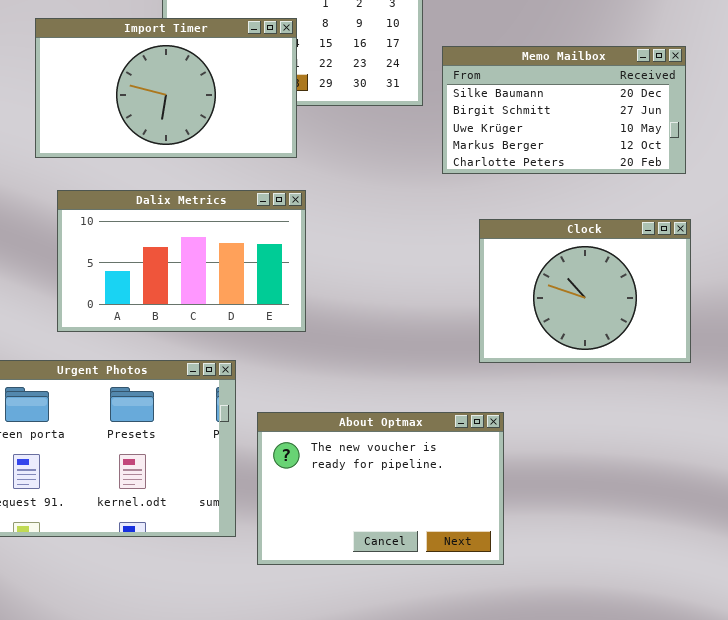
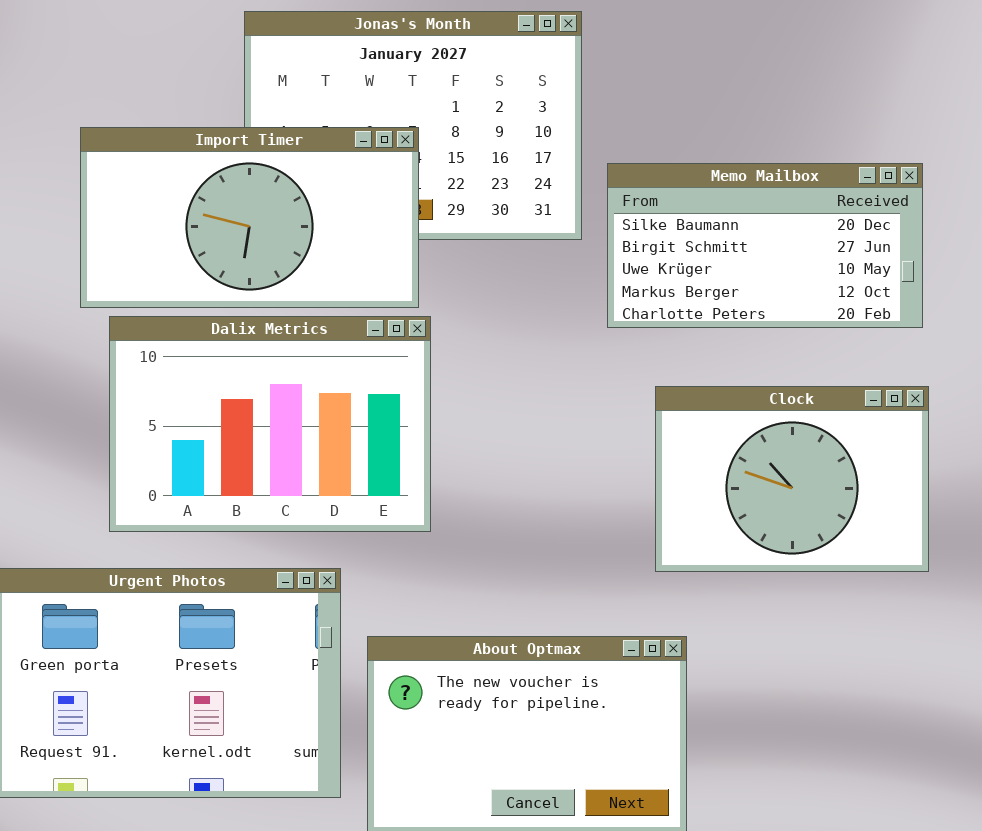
Dalix Metrics: [57,190,306,332] -> [109,316,431,532], resized

